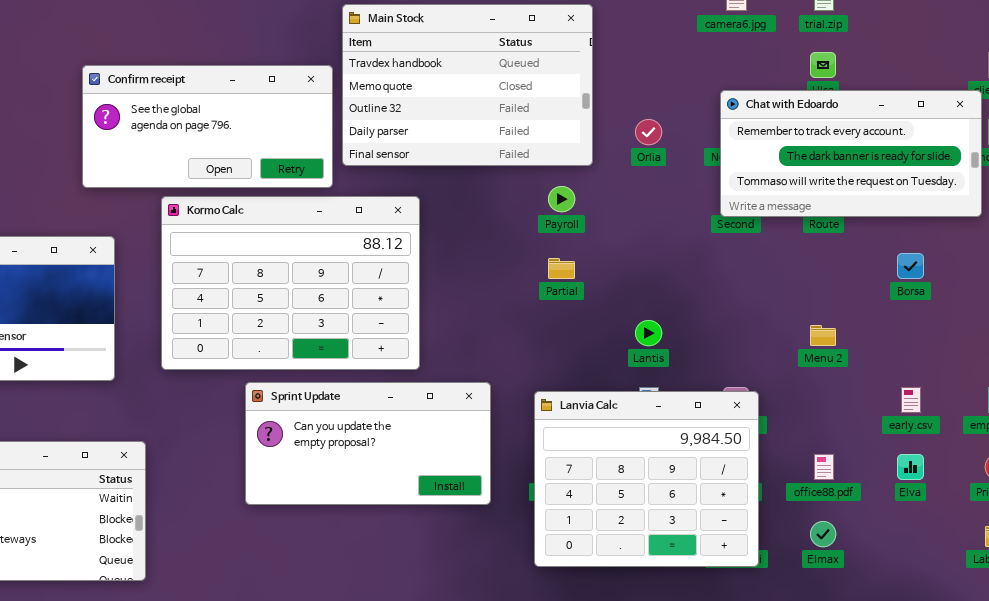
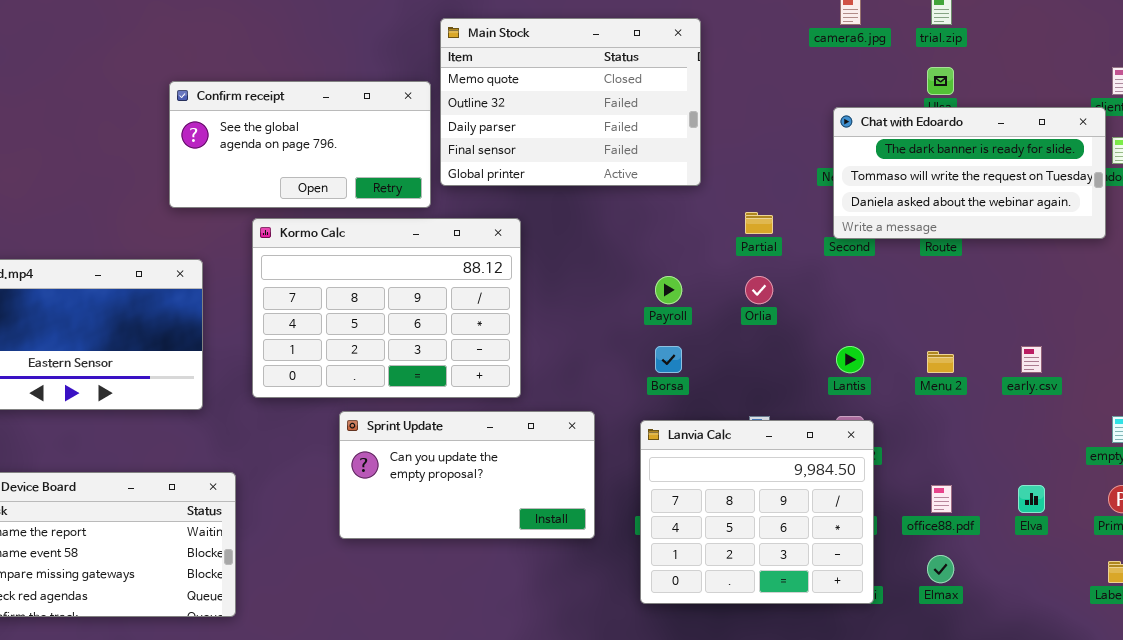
Main Stock: [342,4,593,166] -> [440,18,701,186], scrolled down 1 row
Chat with Edoardo: [720,90,982,217] -> [833,107,1106,239], scrolled down 1 row
Orlia: [635,119,662,145] -> [745,276,773,304], moved
Payroll: [548,186,575,212] -> [655,276,682,304], moved
Borsa: [897,253,924,279] -> [655,346,682,373], moved
Partial: [548,258,575,279] -> [745,212,773,234], moved
Lantis: [635,320,662,346] -> [836,346,864,373], moved
early.csv: [901,387,921,413] -> [1021,346,1042,373], moved

